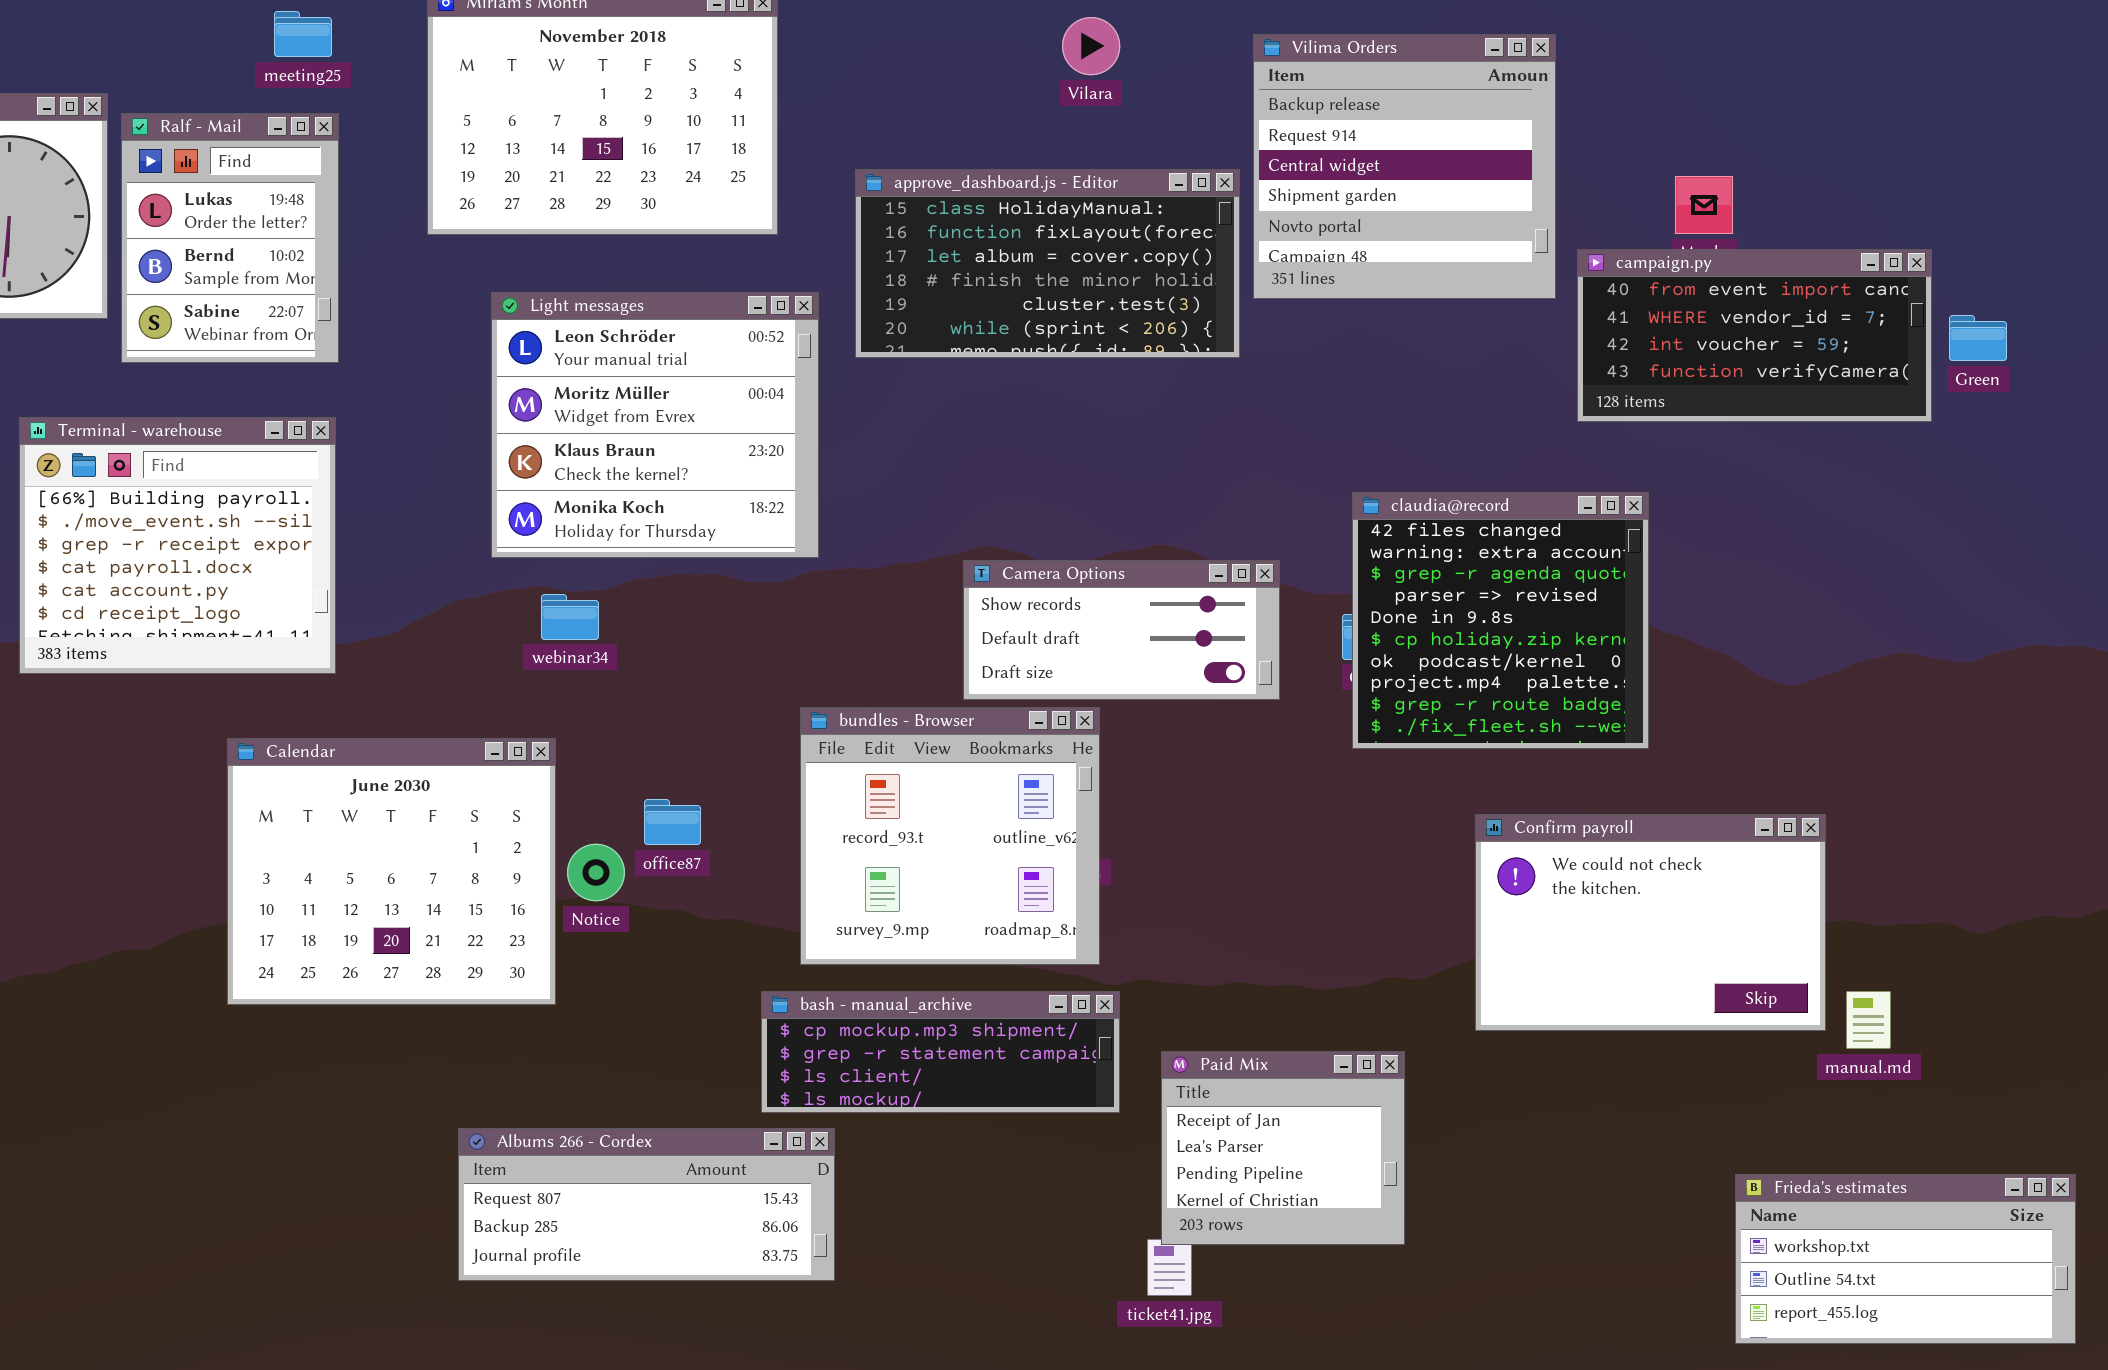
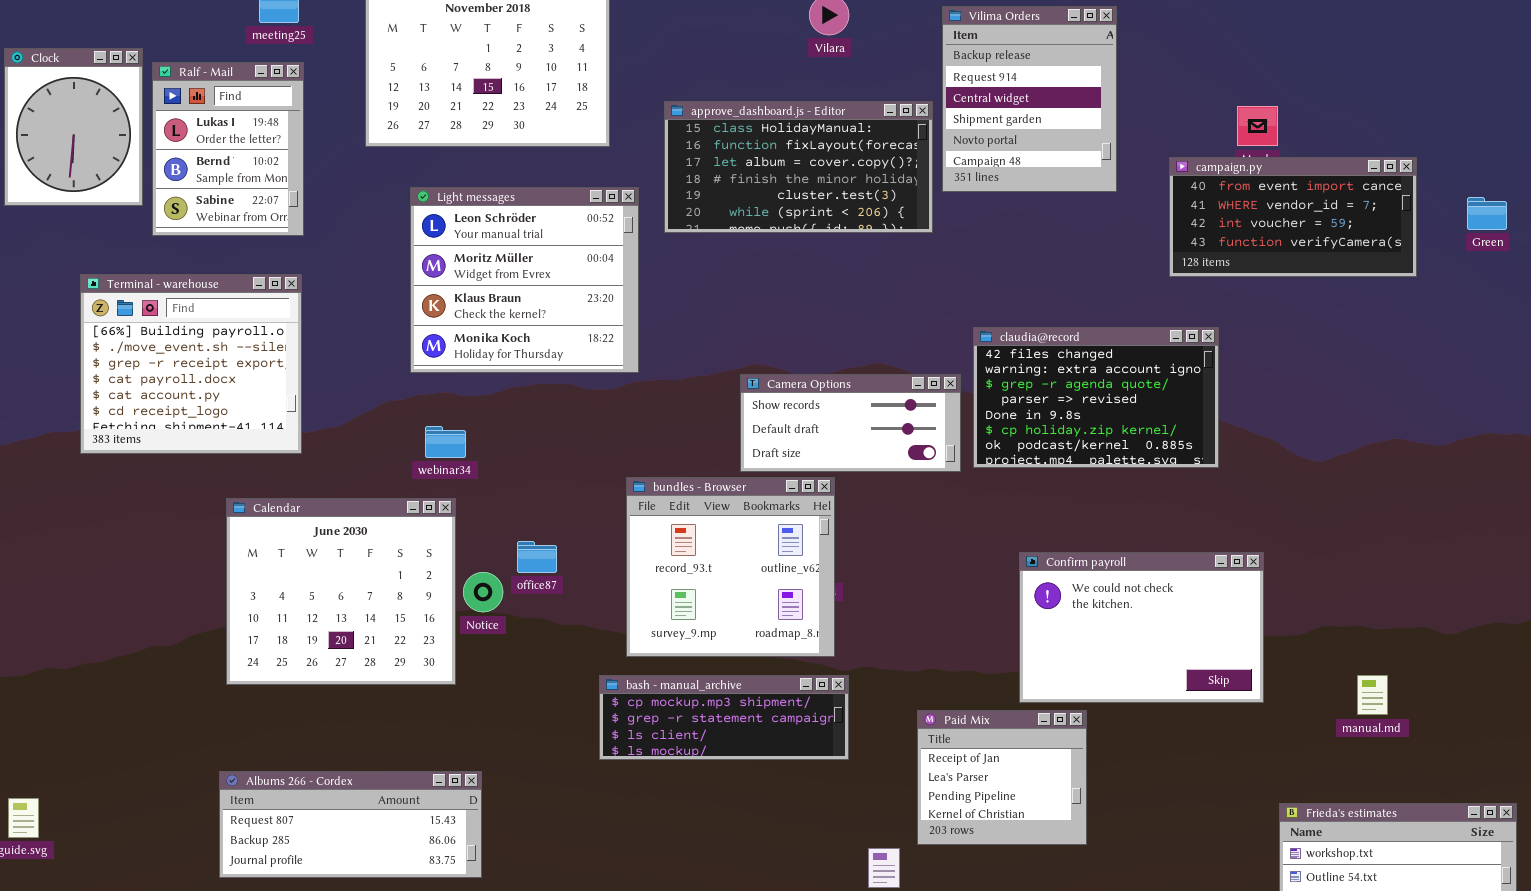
Vilima Orders: [1253,34,1556,299] -> [942,6,1117,192], resized
Green: [1949,315,2007,361] -> [1467,197,1507,230], moved
claudia@record: [1352,492,1649,749] -> [973,327,1219,468], resized
webinar34: [541,594,599,640] -> [425,426,466,458], moved
Confirm payroll: [1475,814,1826,1031] -> [1019,552,1264,703], moved
Paid Mix: [1161,1051,1405,1245] -> [917,710,1087,845], moved
Albums 266 - Cordex: [458,1128,835,1281] -> [219,771,482,878], moved

